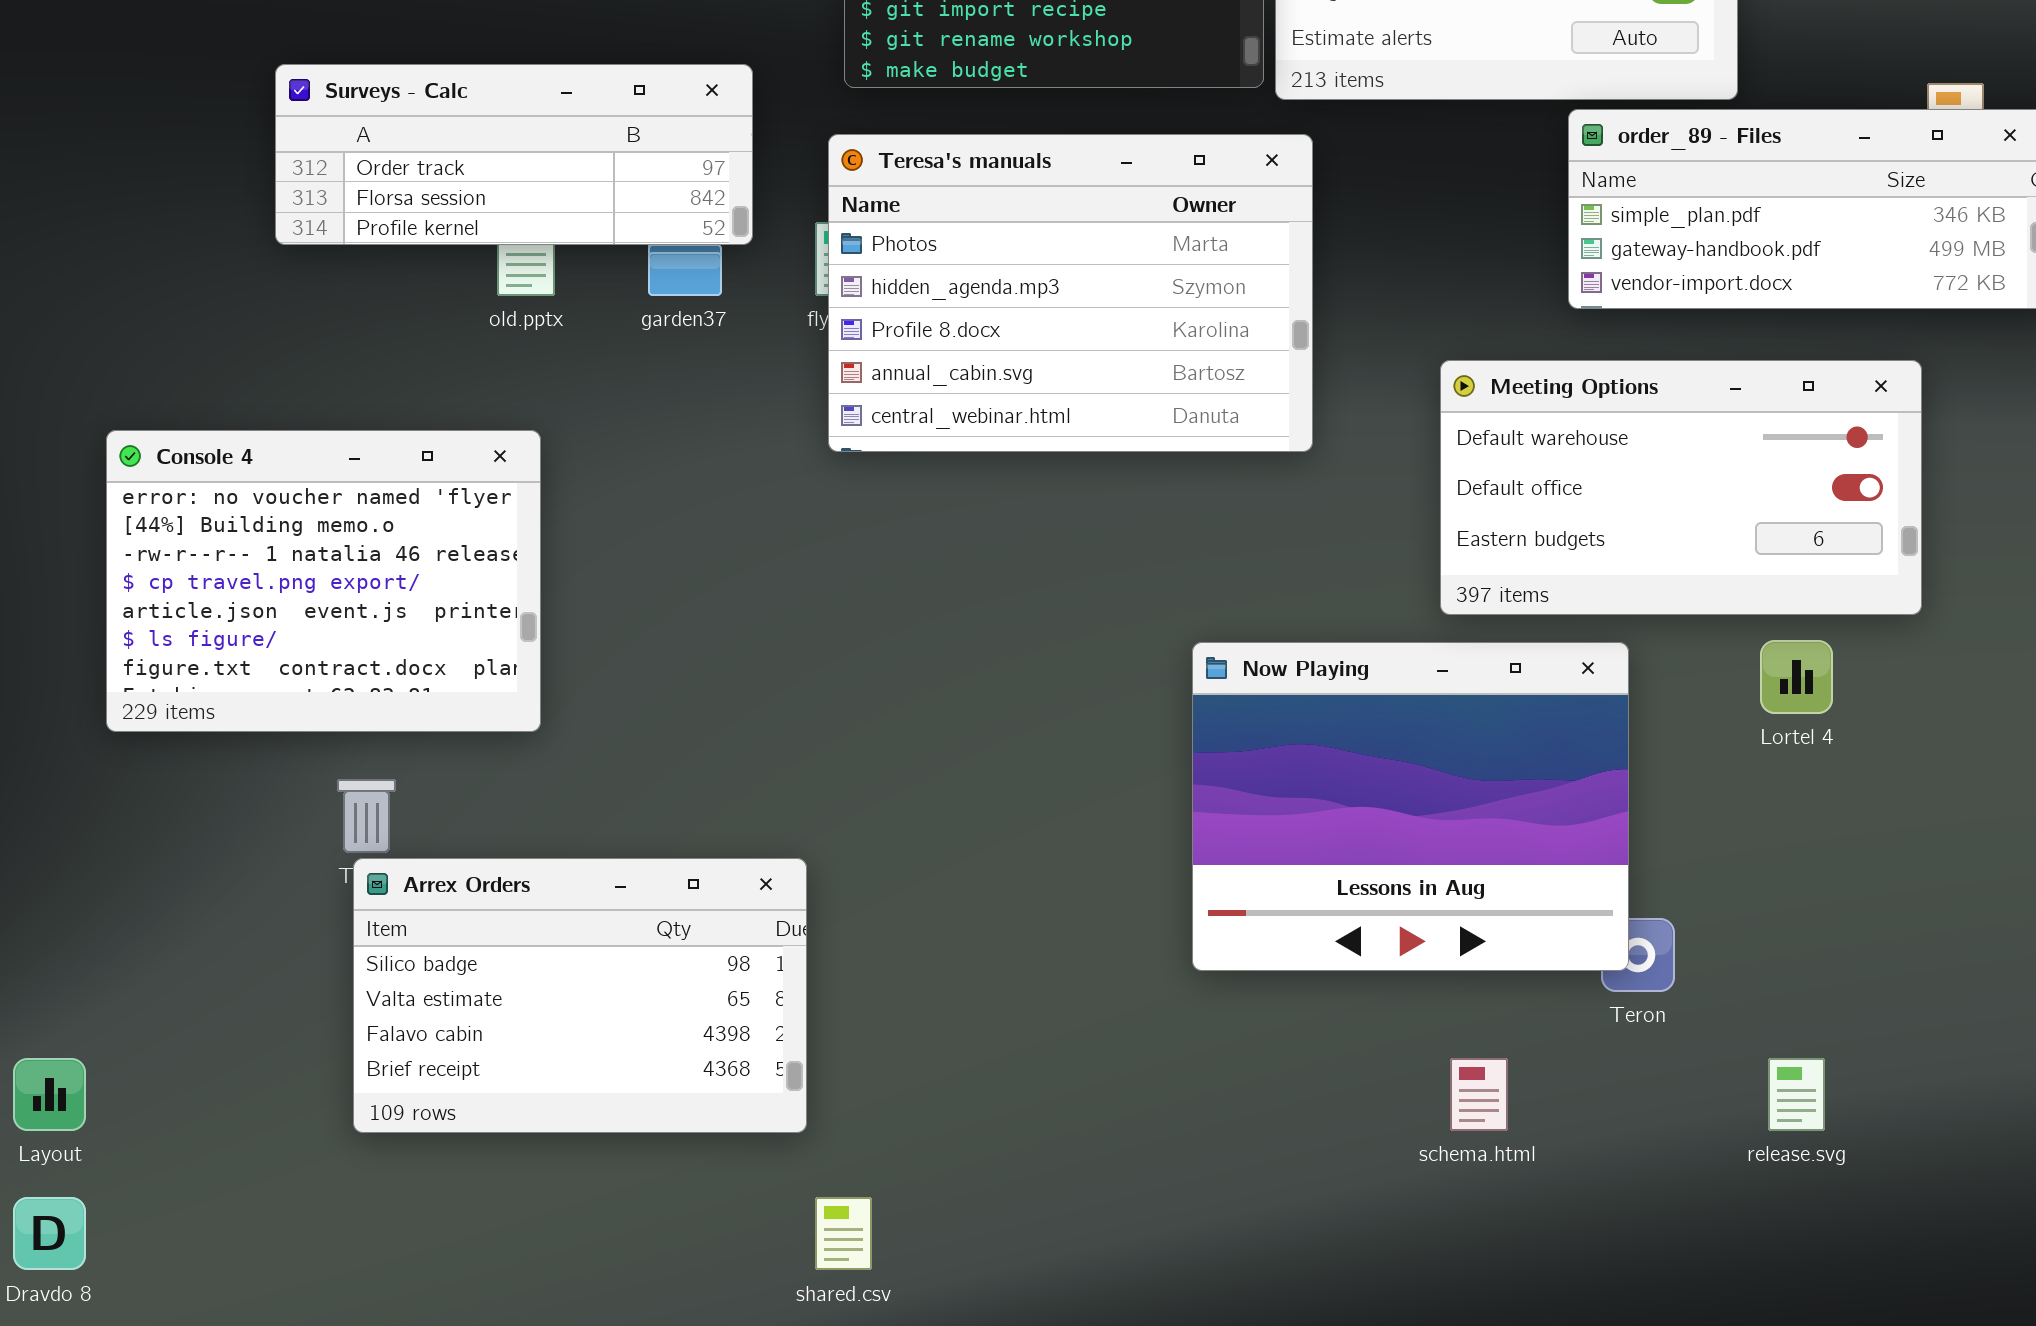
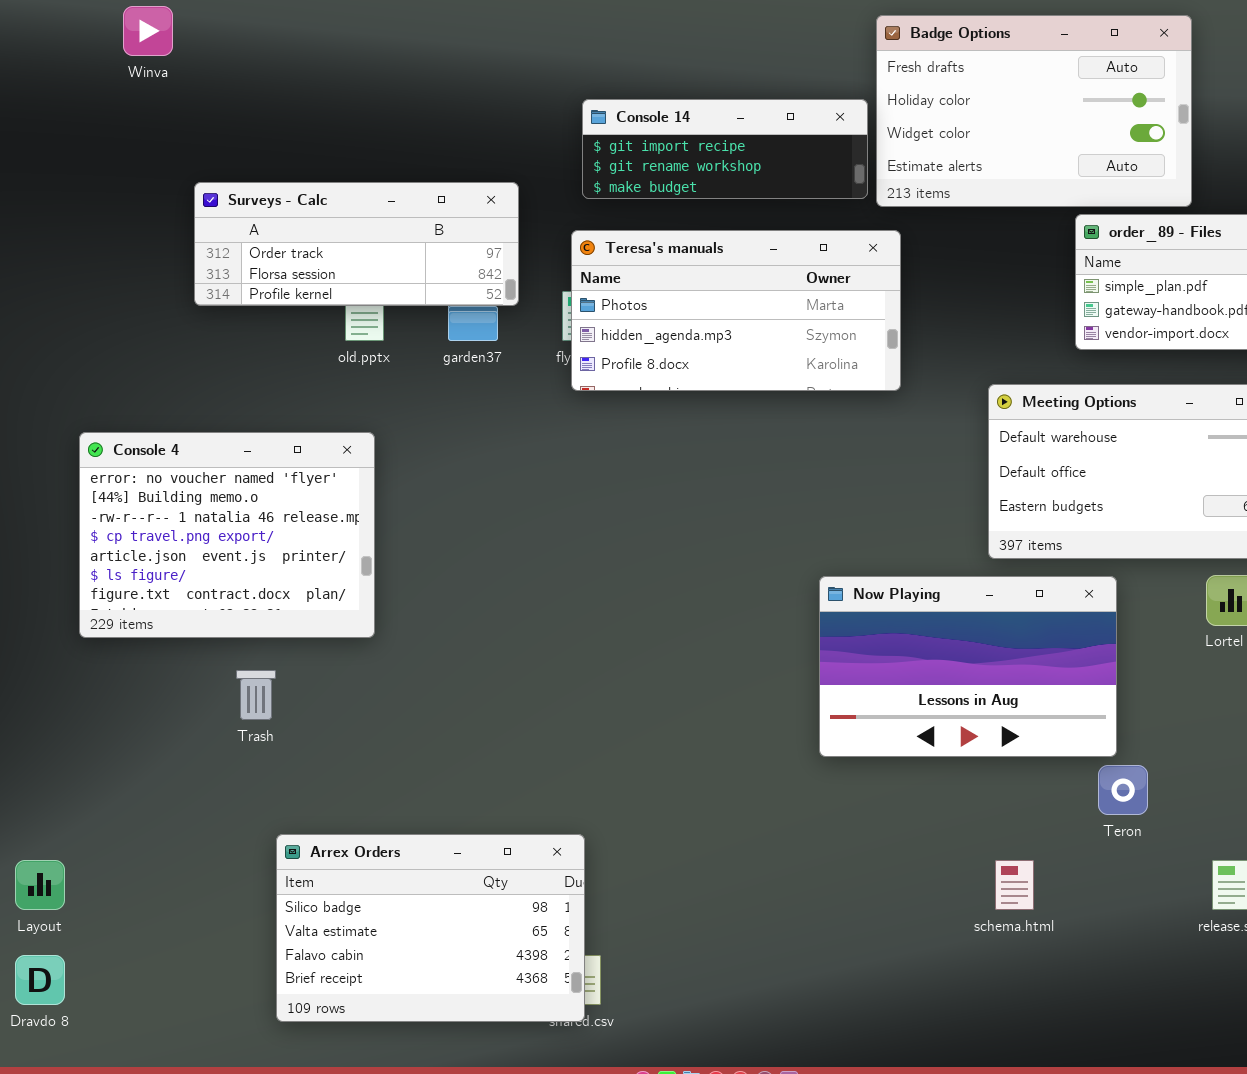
Teresa's manuals: [828,134,1313,452] -> [571,230,901,391], resized
Now Playing: [1192,642,1629,971] -> [819,576,1117,757], resized
Arrex Orders: [353,858,807,1133] -> [276,834,585,1022], moved

